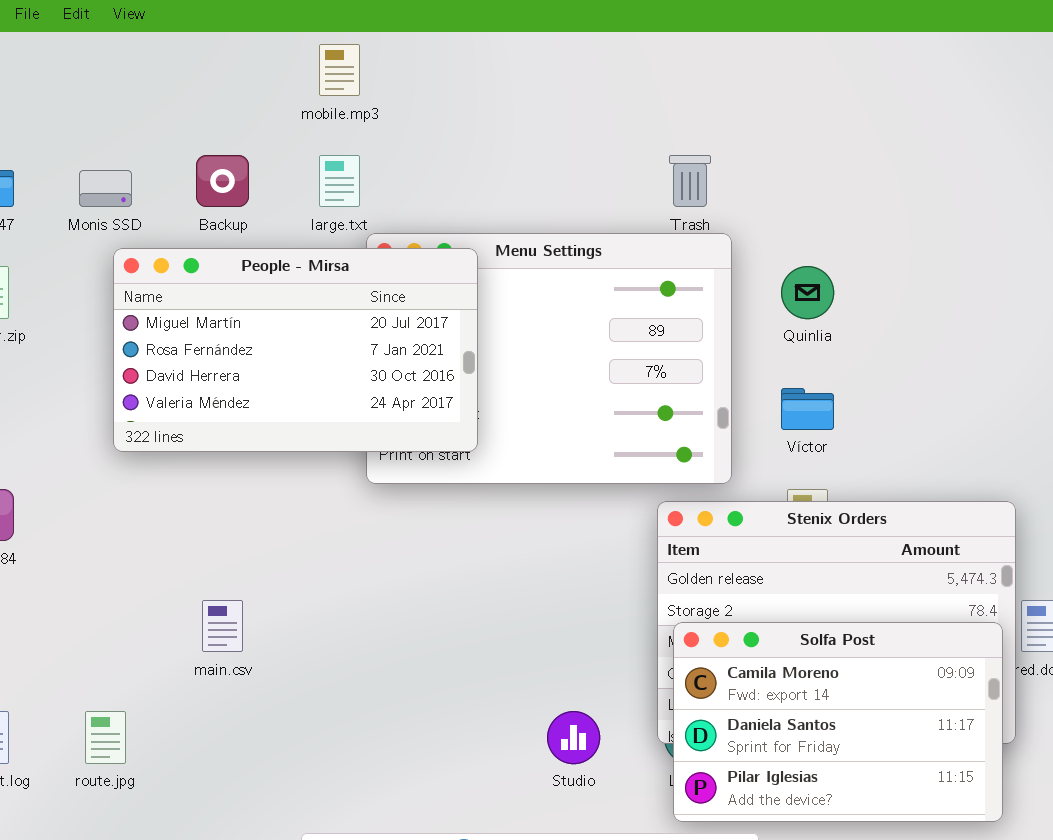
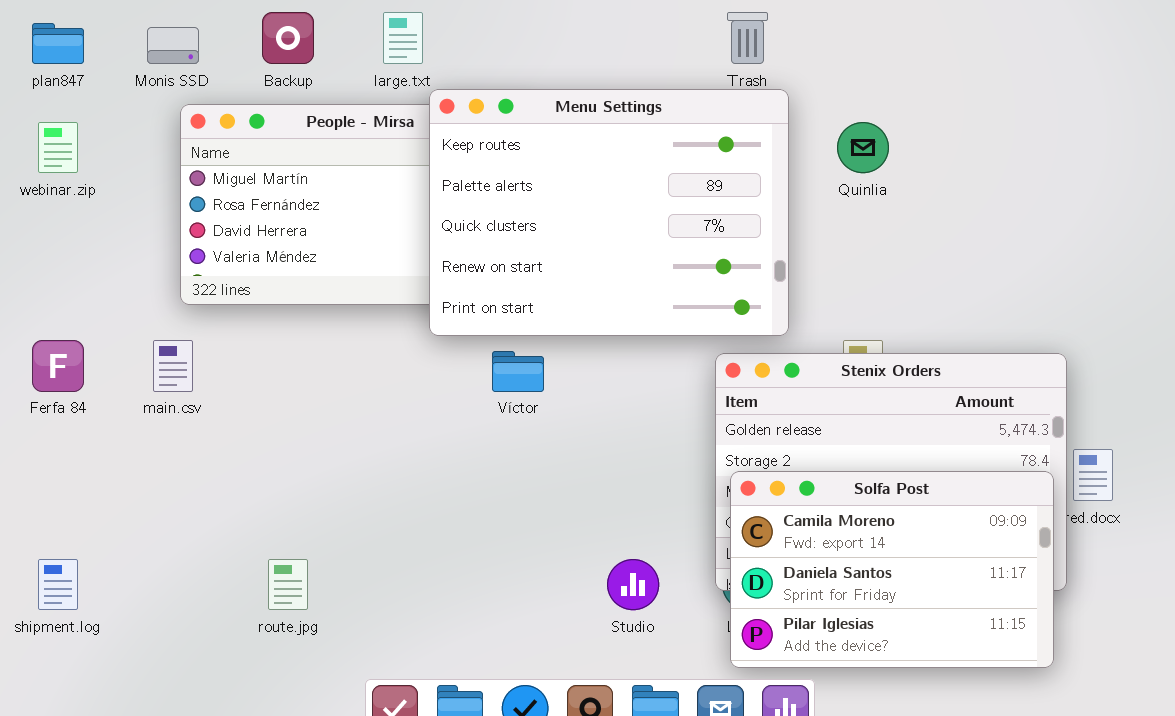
Menu Settings: [366,233,732,484] -> [429,89,789,336], raised
Víctor: [781,388,834,430] -> [492,351,544,392], moved
main.csv: [202,600,243,652] -> [153,340,193,392], moved
route.jpg: [85,711,126,764] -> [268,559,308,610], moved

